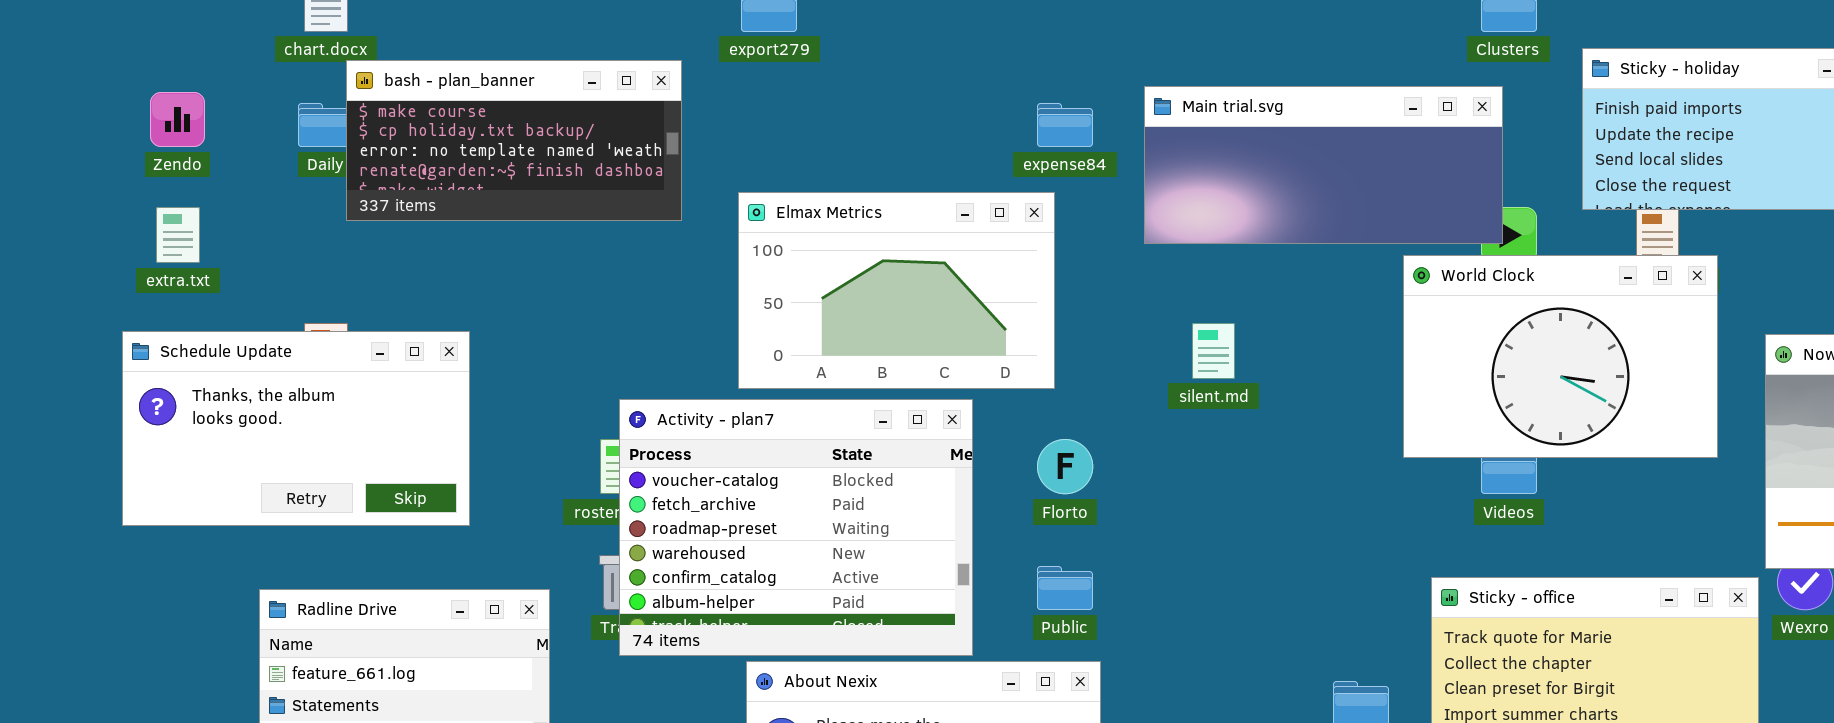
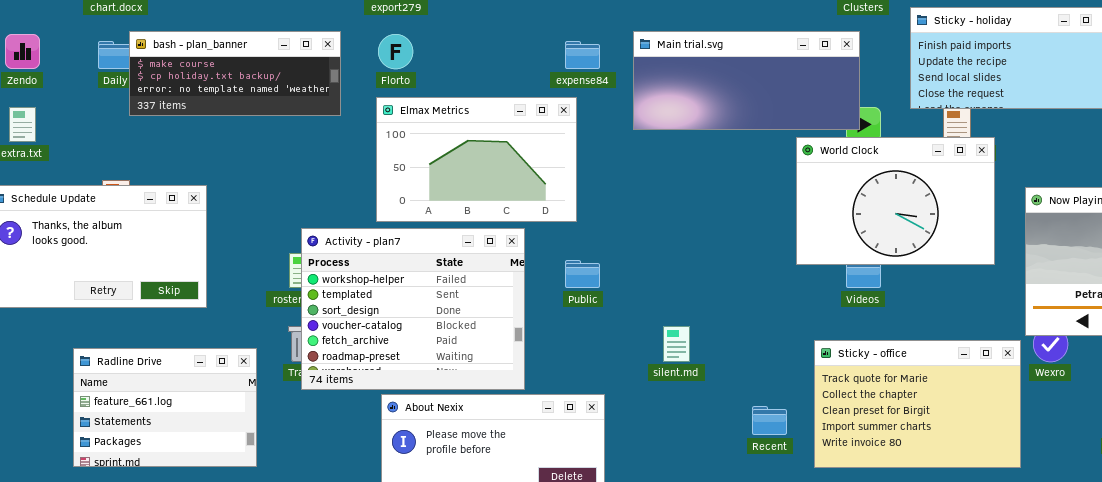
bash - plan_banner: [346,60,682,221] -> [129,31,341,116], resized
silent.md: [1192,323,1235,379] -> [663,326,690,362], moved
Activity - plan7: [619,399,973,656] -> [301,228,525,390], scrolled up 3 rows
Florto: [1037,439,1093,494] -> [378,34,413,69], moved
Public: [1037,566,1093,610] -> [565,260,600,288], moved

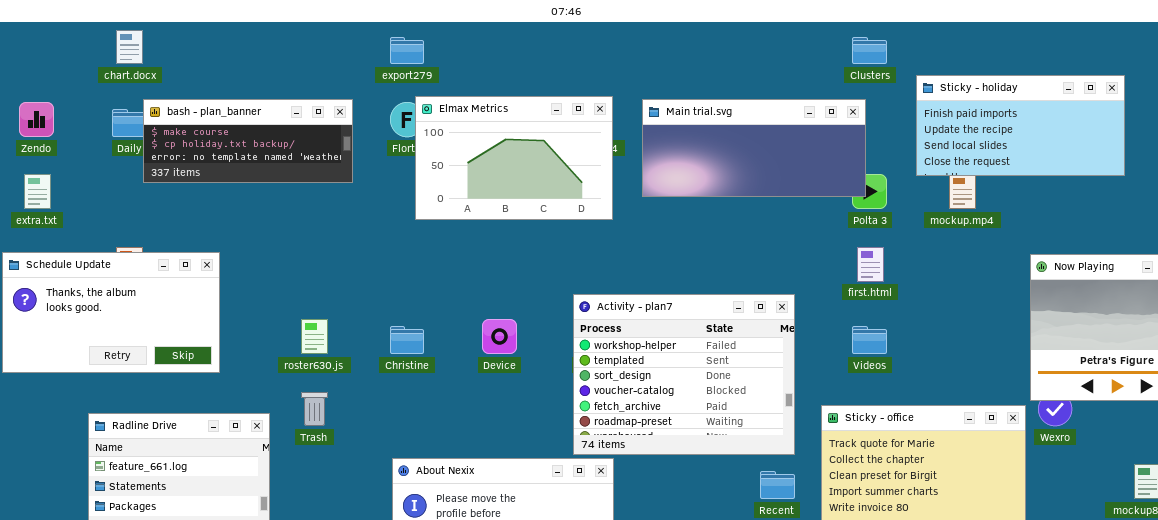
Elmax Metrics: [376,97,577,222] -> [415,96,613,220], moved
World Clock: [796,137,995,265] -> none, closed
Activity - plan7: [301,228,525,390] -> [573,294,795,455], moved

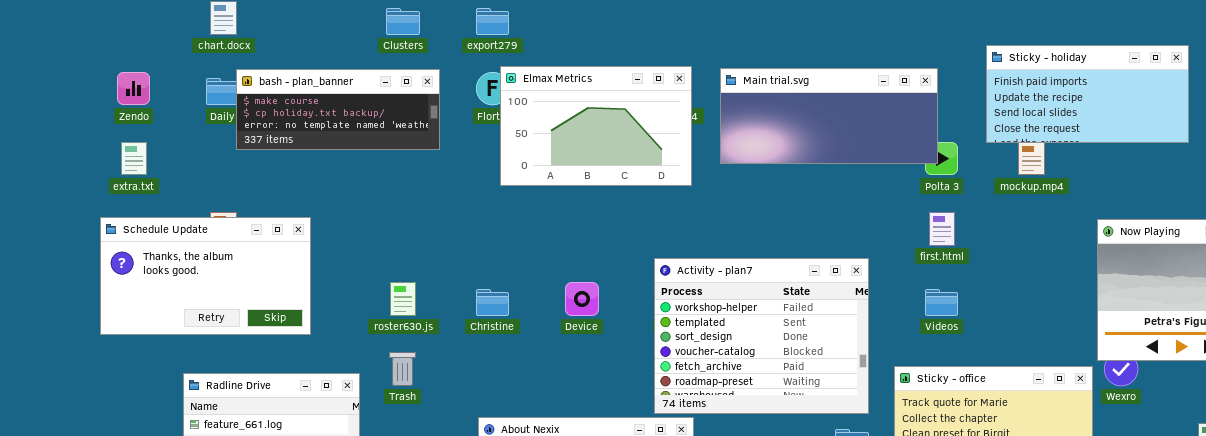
Clusters: [852,37,887,64] -> [386,8,420,35], moved

